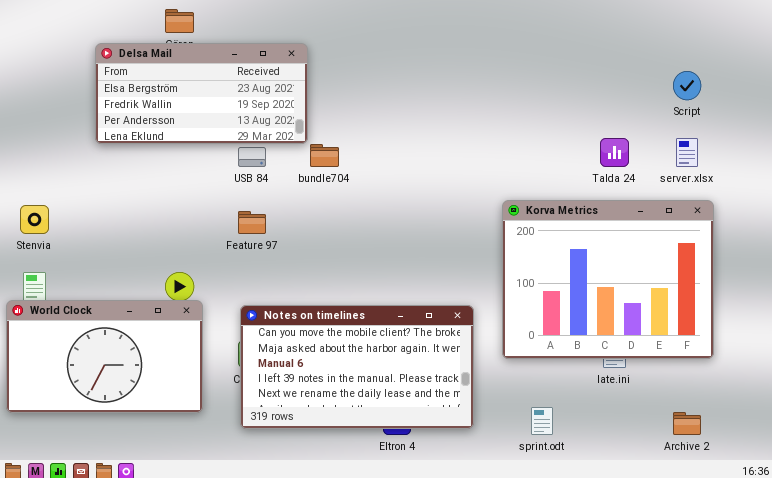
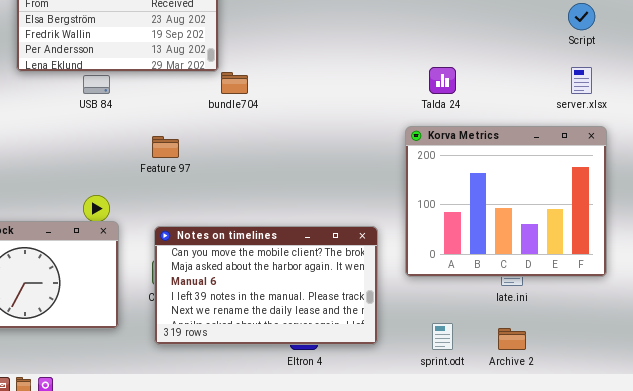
Talda 24: [600,138,629,167] -> [429,67,456,94], moved
USB 84: [238,147,266,167] -> [83,75,110,94], moved
Archive 2: [673,412,701,435] -> [498,328,526,350], moved

